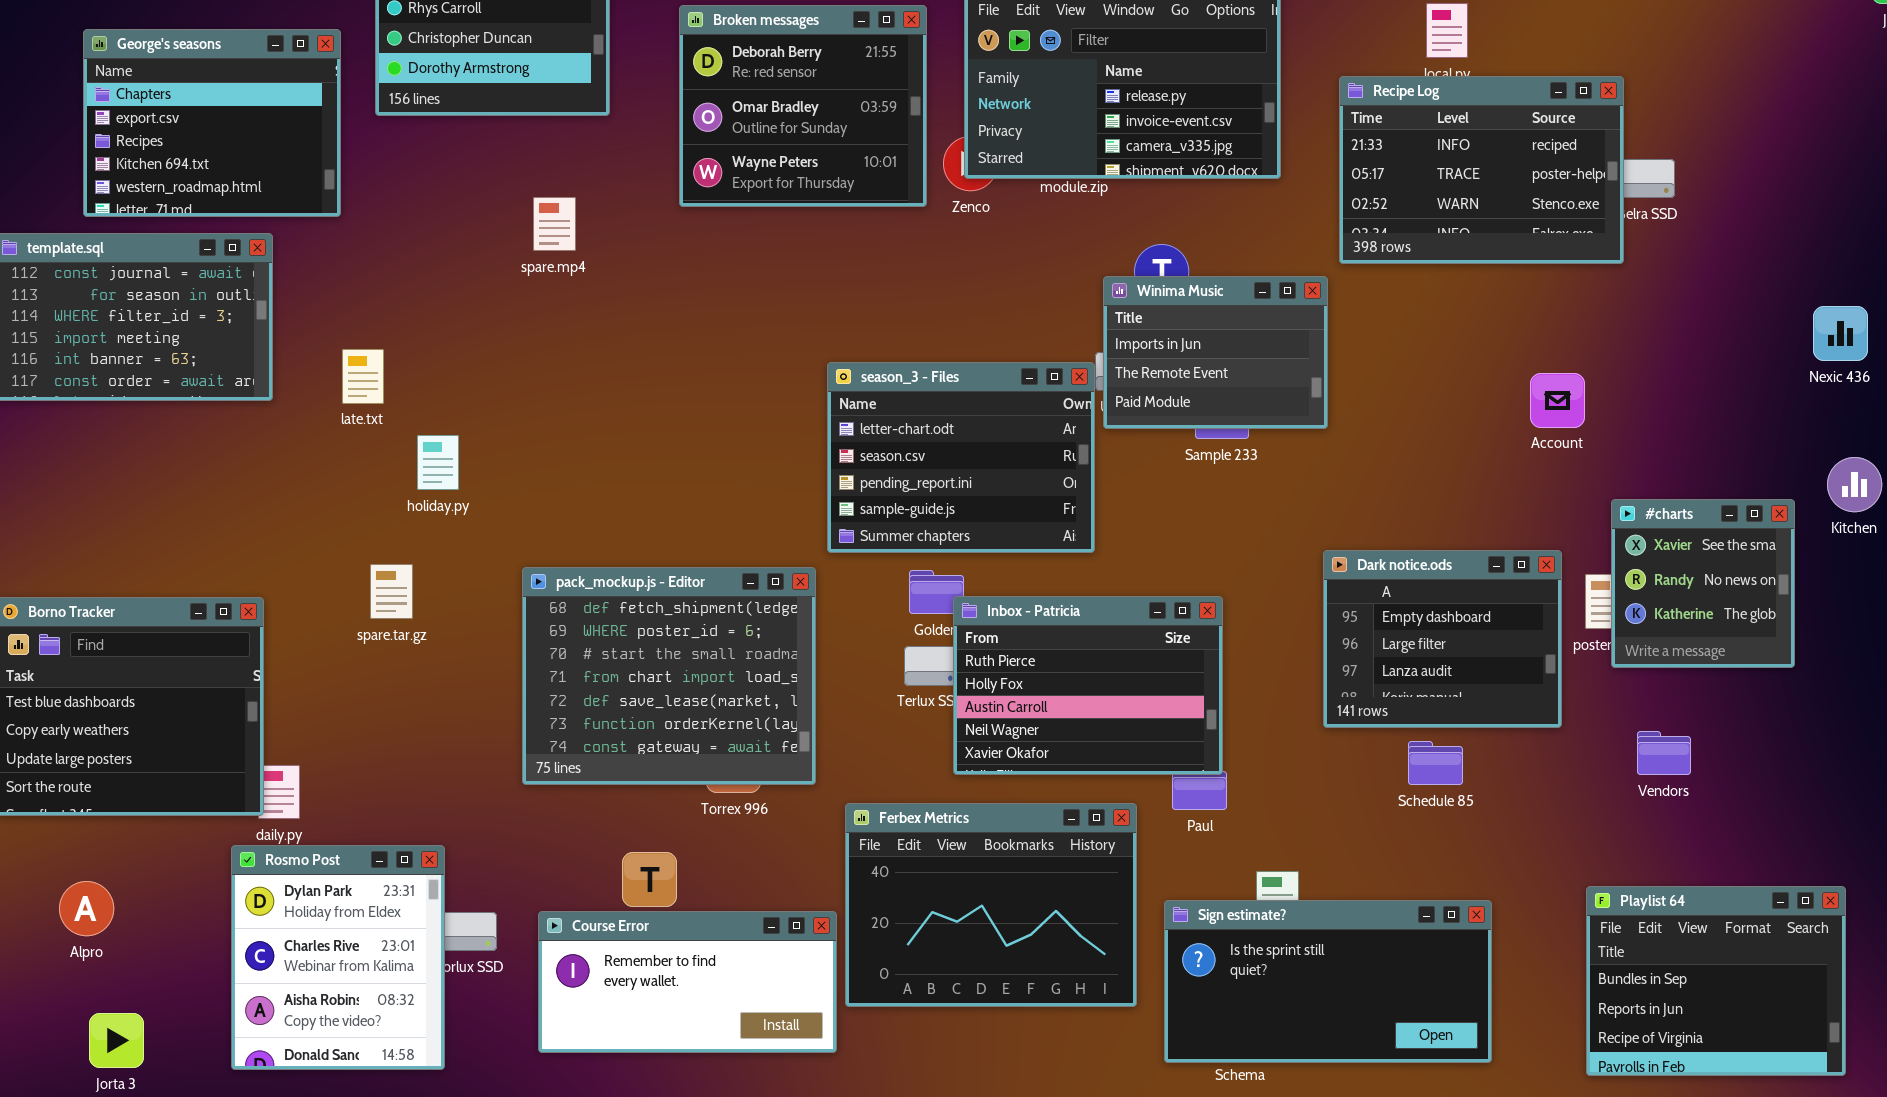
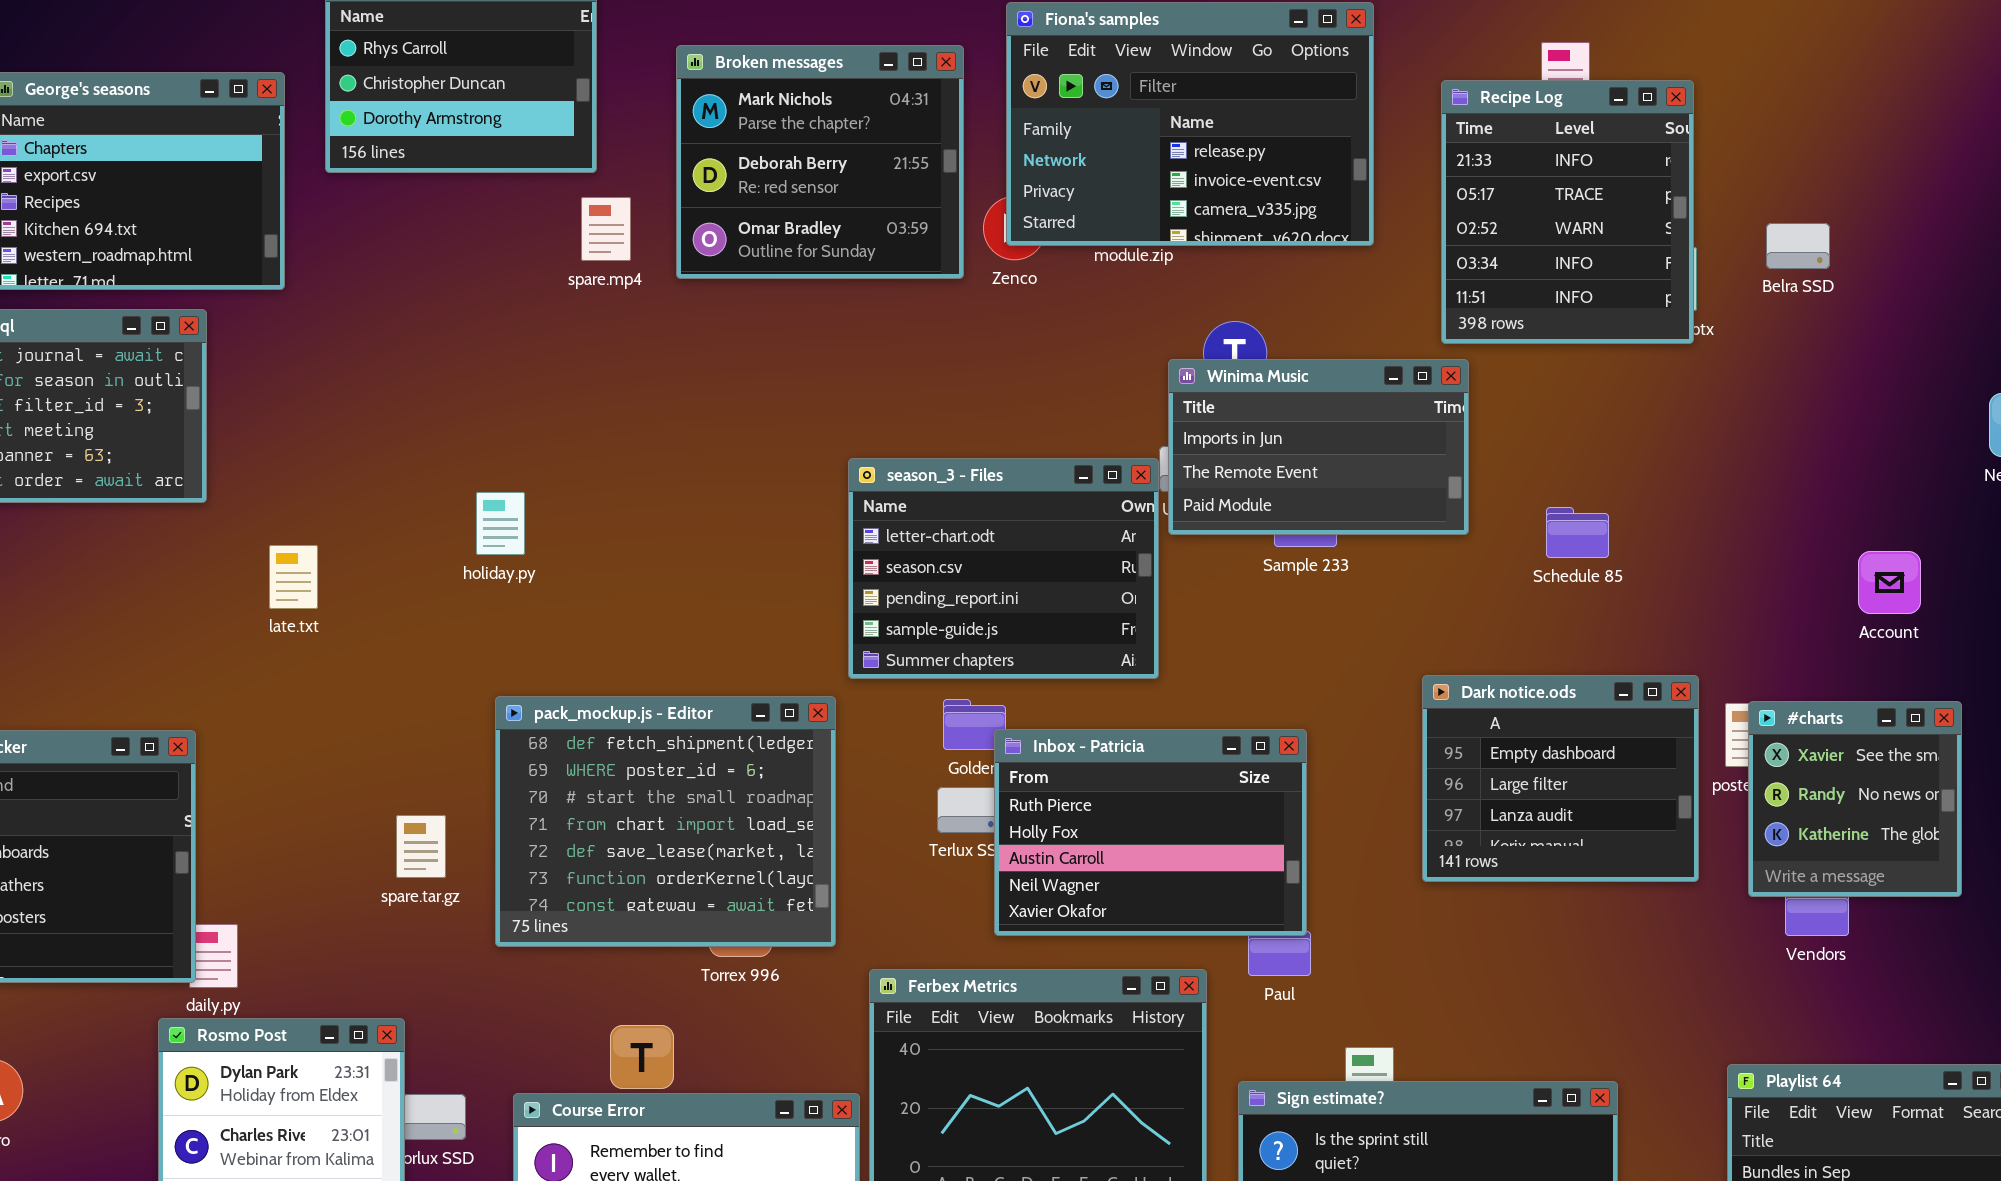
Broken messages: [679,5,927,207] -> [676,45,964,279], scrolled up 1 row
Recipe Log: [1339,76,1624,264] -> [1441,80,1694,344], resized
spare.mp4: [533,197,576,251] -> [581,197,631,261], moved
Winima Music: [1103,276,1328,429] -> [1168,359,1469,535], resized
late.txt: [342,349,384,404] -> [269,545,318,609], moved
Account: [1530,373,1585,428] -> [1858,551,1921,614], moved
holiday.py: [417,435,459,490] -> [476,492,525,555], moved
#charts: [1611,499,1795,668] -> [1748,701,1962,897], moved
spare.tar.gz: [370,564,413,619] -> [396,815,446,878], moved
Schedule 85: [1408,741,1463,785] -> [1546,507,1609,558], moved

